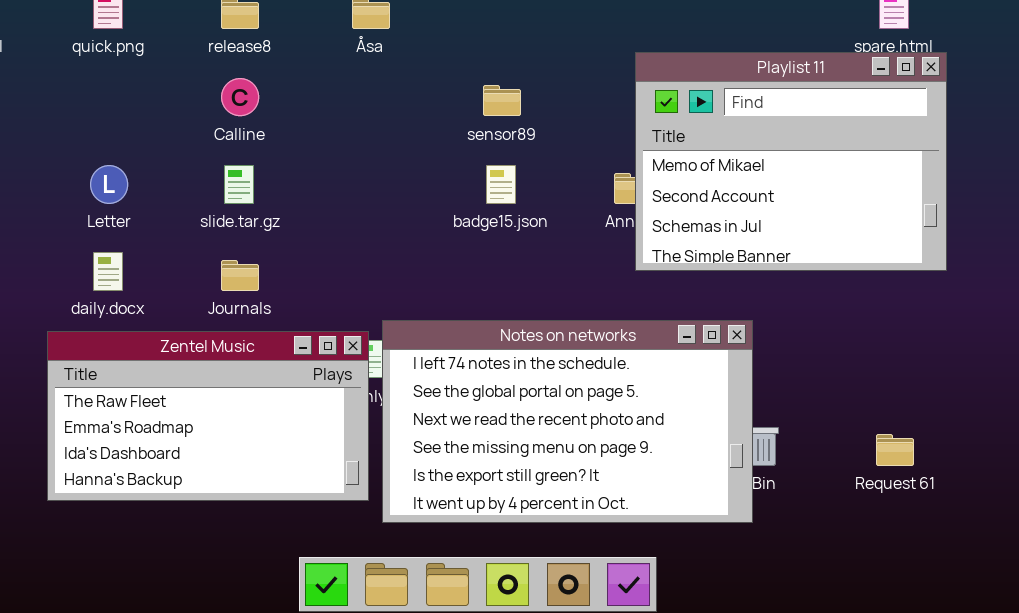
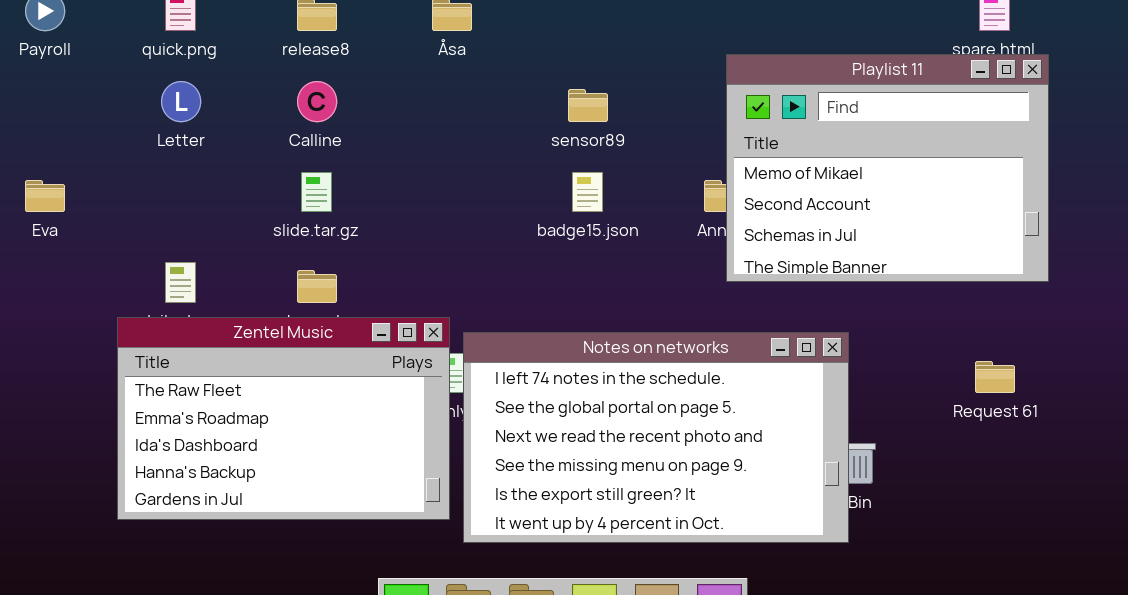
Letter: [90,165,128,204] -> [161,81,201,122], moved
Zentel Music: [47,331,369,501] -> [117,317,450,520], resized
Request 61: [876,434,914,466] -> [975,361,1015,393], moved

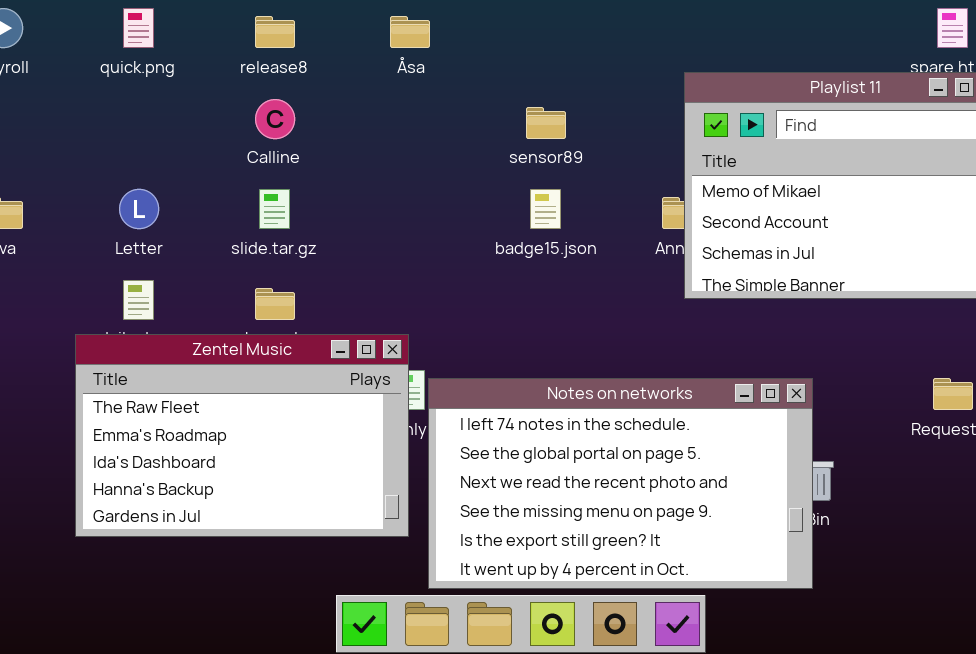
Letter: [161,81,201,122] -> [119,189,159,229], moved
Notes on networks: [463,332,849,543] -> [428,378,813,589], moved

